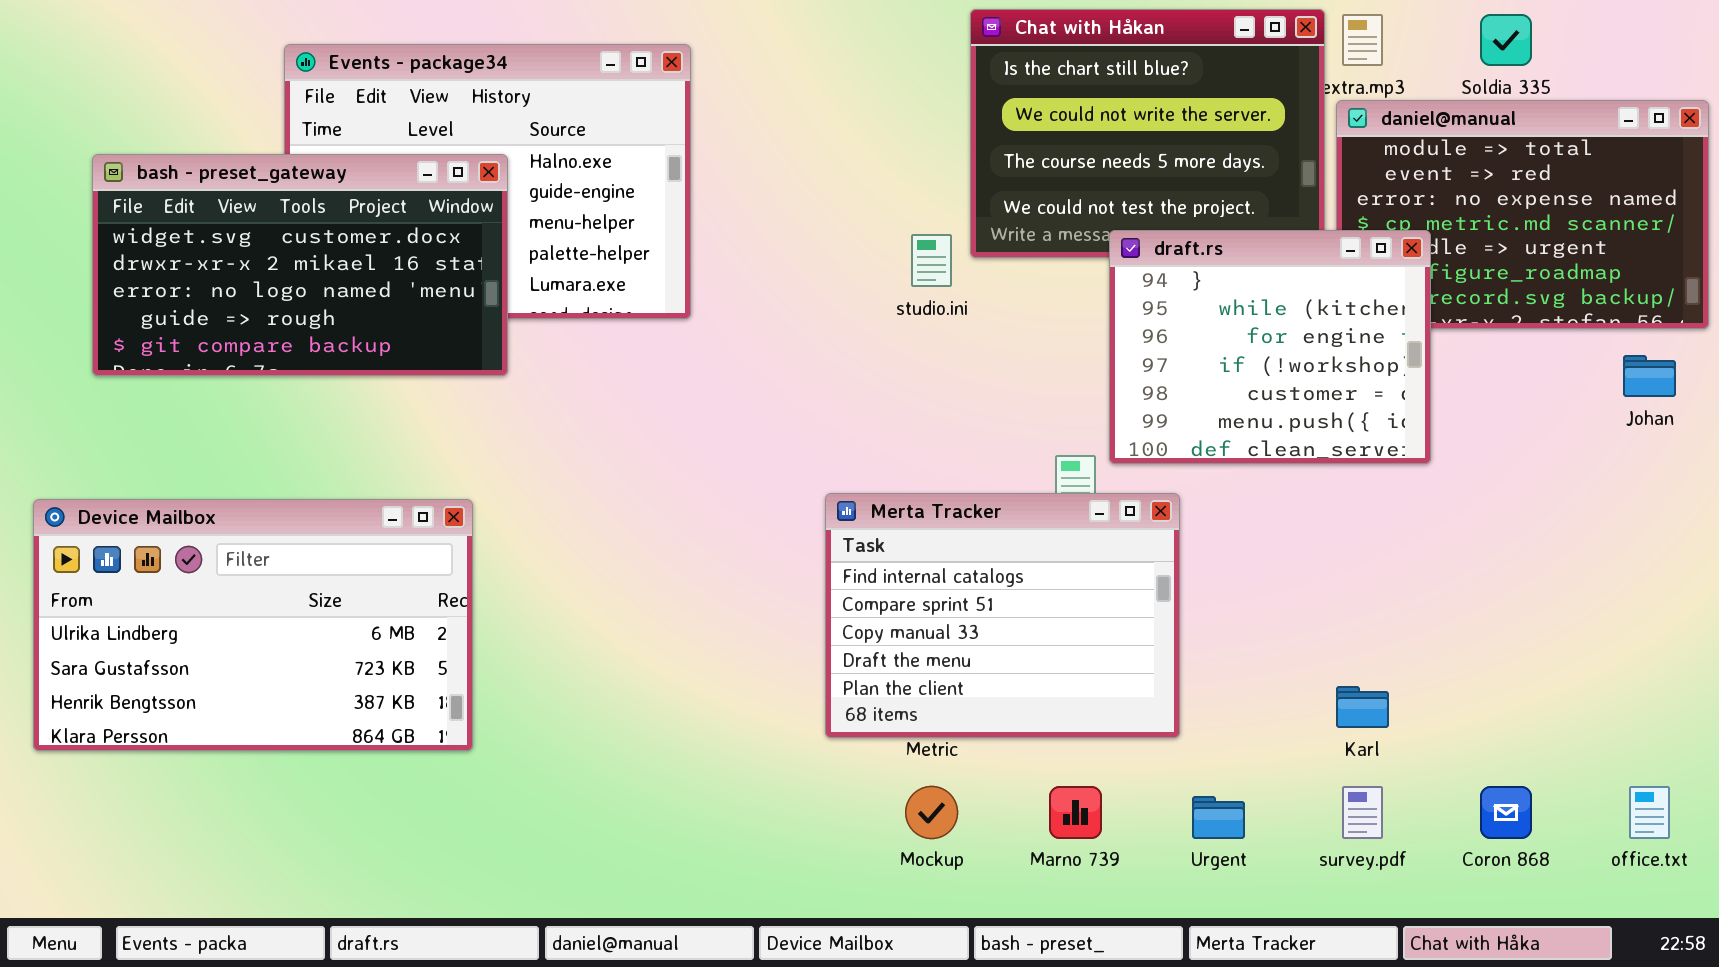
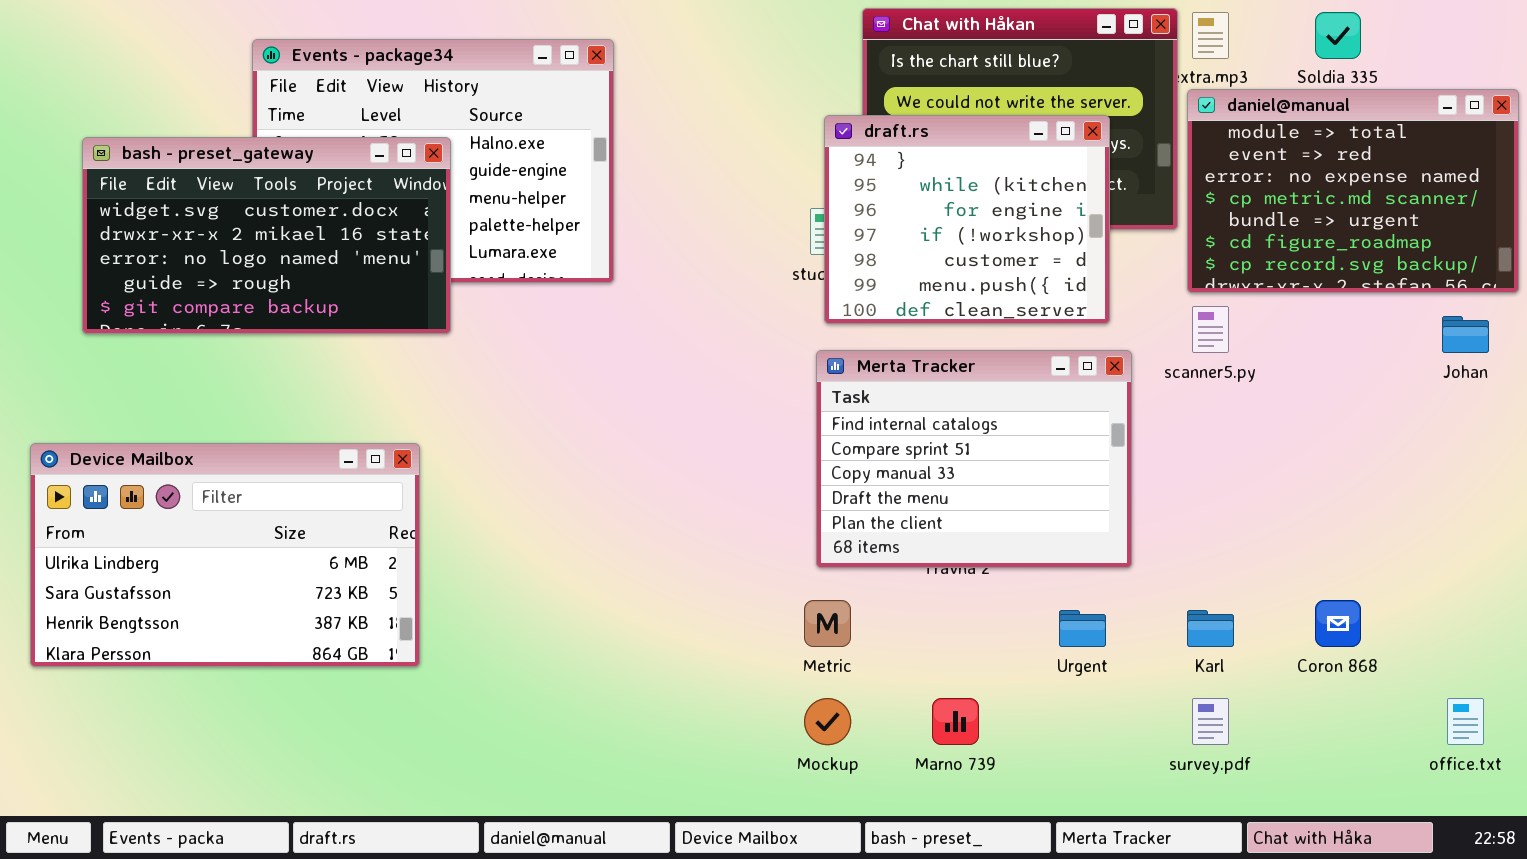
draft.rs: [1109,230,1431,464] -> [824,115,1110,324], moved
Merta Tracker: [825,493,1180,738] -> [816,350,1132,568], moved
Coron 868: [1480,786,1532,839] -> [1315,600,1361,647], moved
Urgent: [1192,796,1245,839] -> [1059,610,1106,647], moved

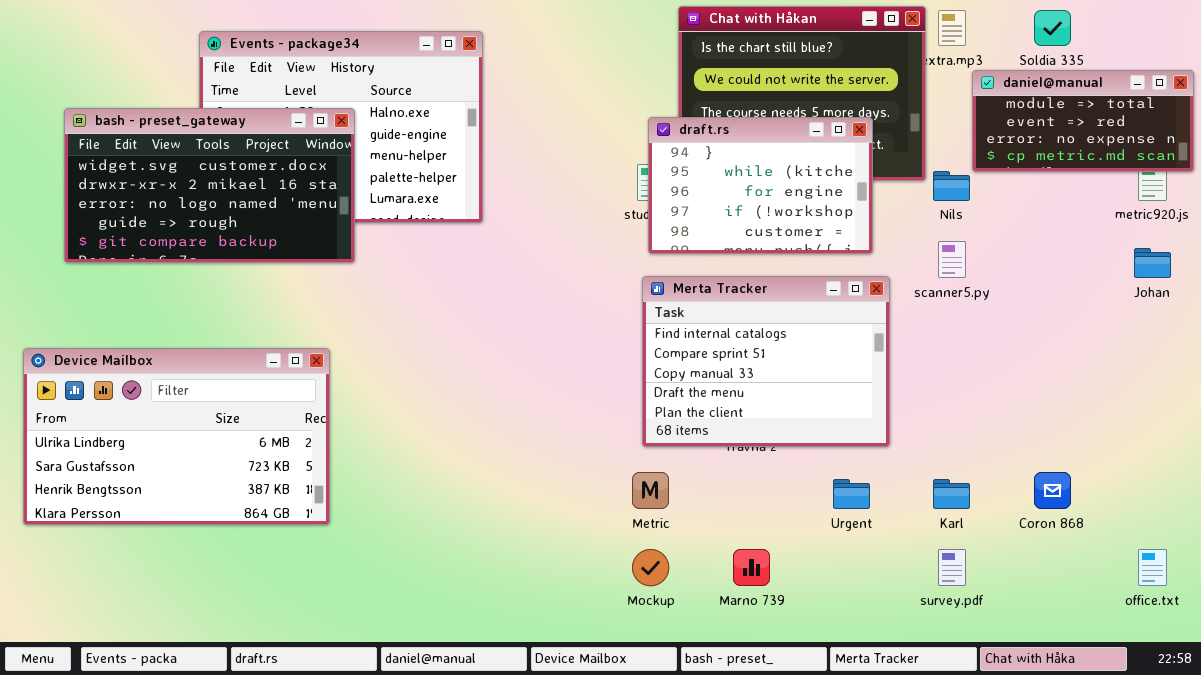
daniel@manual: [1187,89,1519,293] -> [972,70,1194,172], resized
draft.rs: [824,115,1110,324] -> [648,117,873,254], resized

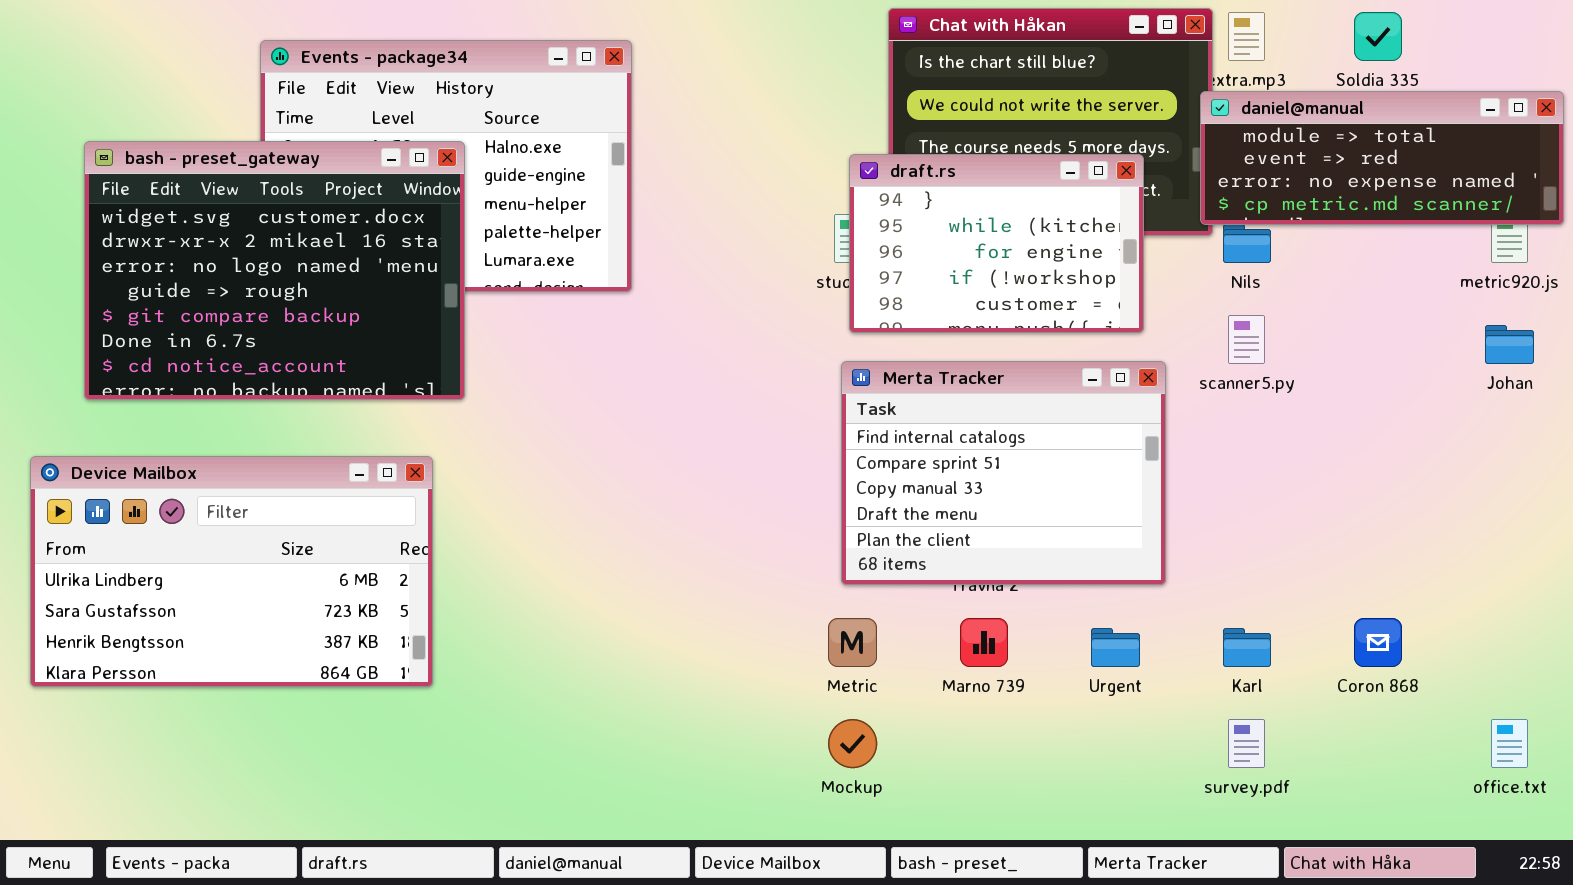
daniel@manual: [972,70,1194,172] -> [1200,91,1564,225], resized
bash - preset_gateway: [64,108,355,263] -> [84,141,465,400], resized
Marno 739: [733,549,770,586] -> [960,618,1008,667], moved

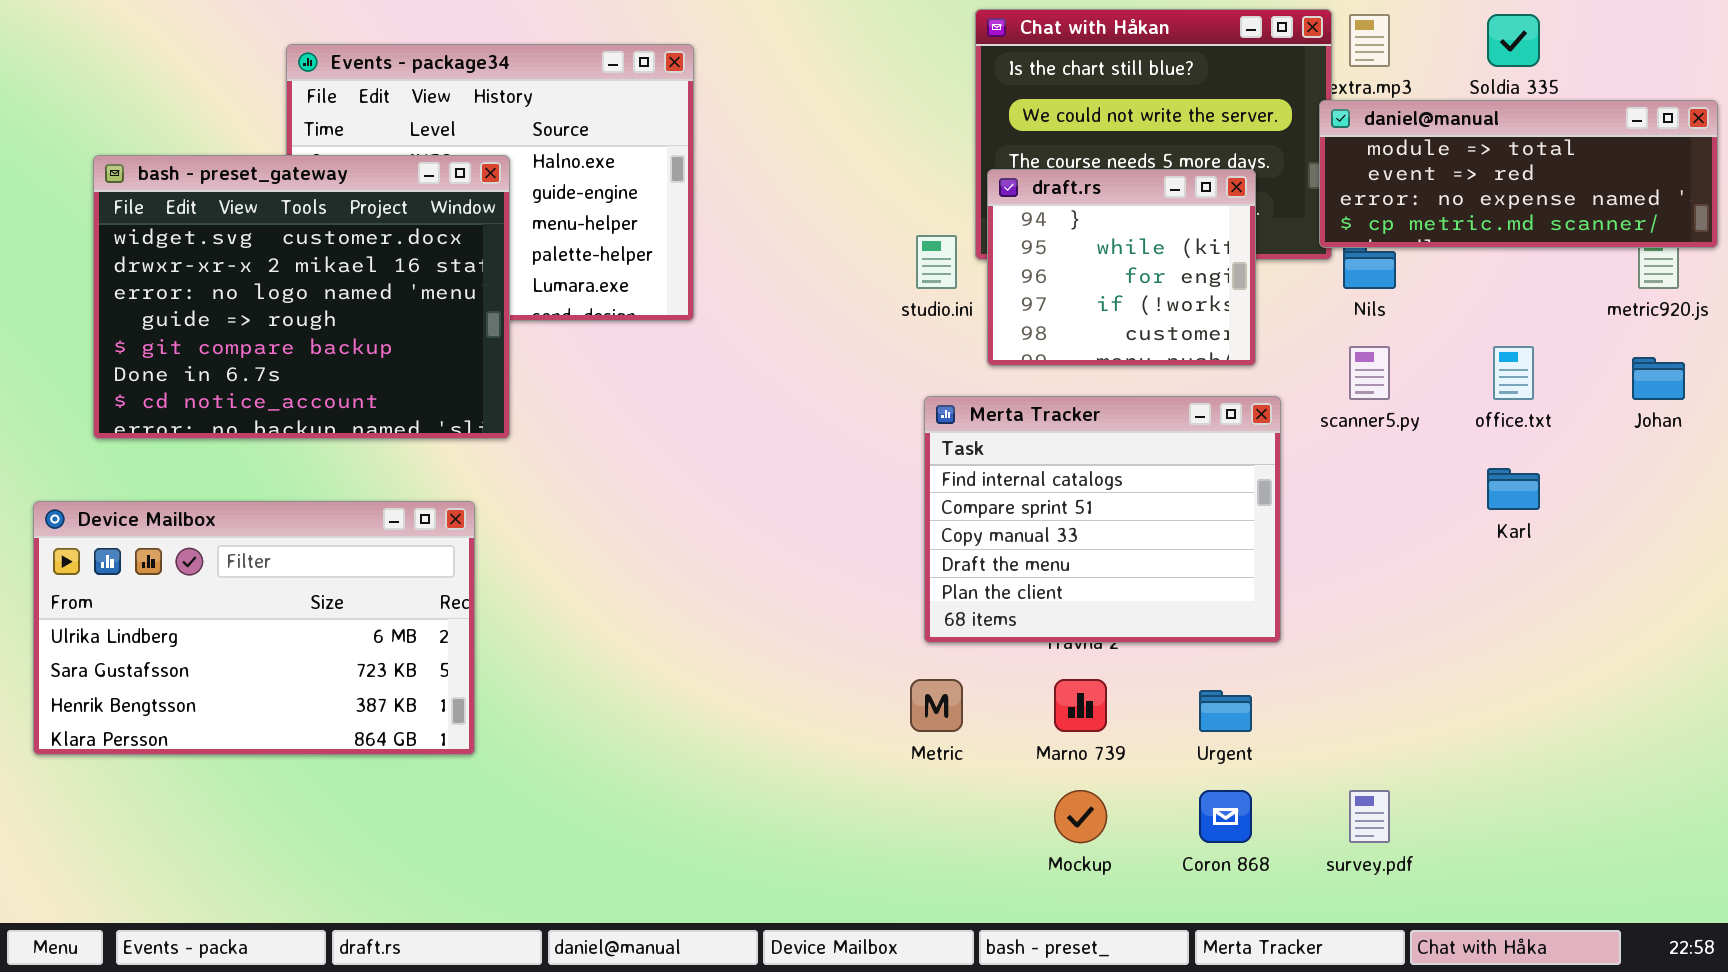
draft.rs: [849,154,1144,333] -> [987,169,1256,366], resized
Coron 868: [1354,618,1402,667] -> [1199,790,1252,843], moved
Karl: [1223,628,1271,667] -> [1487,468,1540,510], moved
Mockup: [828,719,877,768] -> [1054,790,1107,843], moved
office.txt: [1491,719,1528,768] -> [1493,346,1534,400], moved

